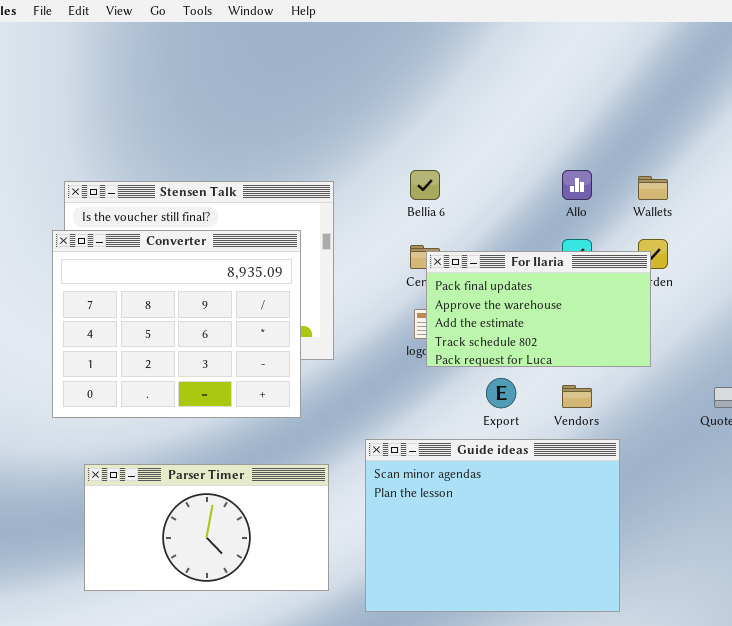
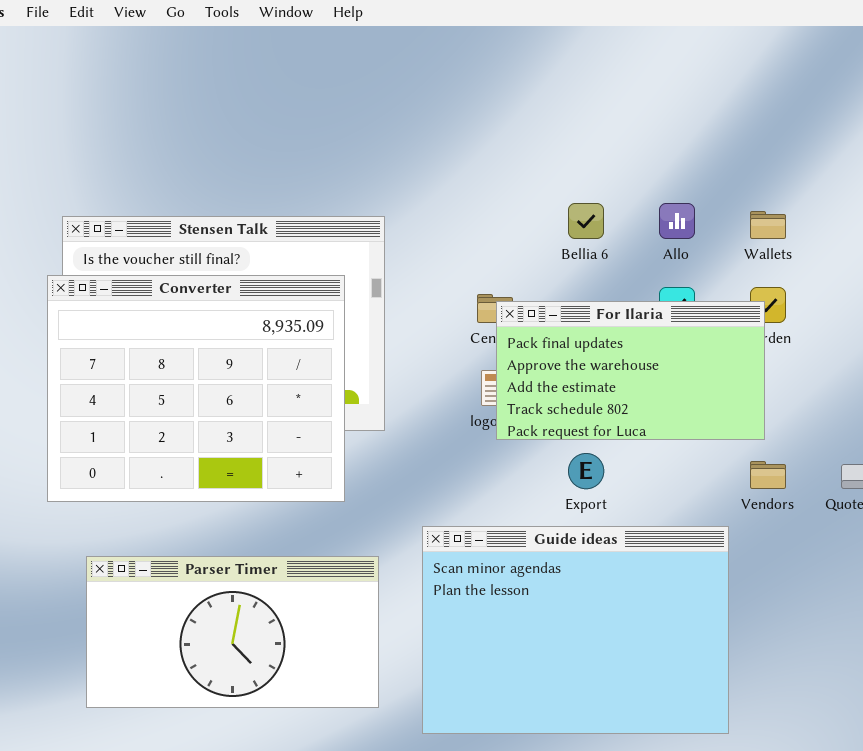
Bellia 6: [410,170,440,200] -> [568,203,604,239], moved
Vendors: [562,385,592,408] -> [750,461,786,489], moved

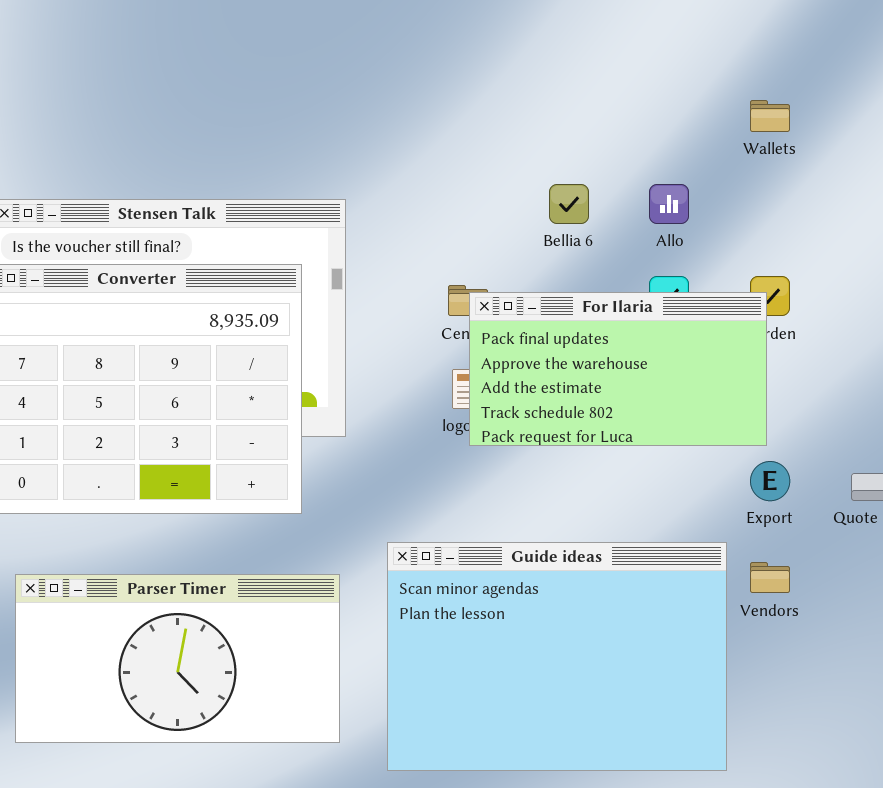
Wallets: [750,211,786,239] -> [750,100,790,132], moved
Export: [568,453,604,489] -> [750,461,790,501], moved
Vendors: [750,461,786,489] -> [750,562,790,593], moved

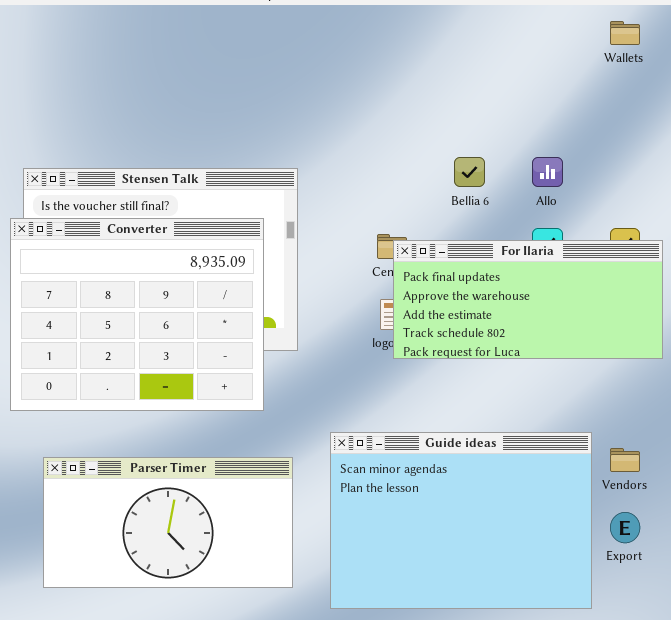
Wallets: [750,100,790,132] -> [610,21,640,45], moved
For Ilaria: [469,292,767,446] -> [393,240,663,359], resized
Export: [750,461,790,501] -> [610,512,640,543], moved

